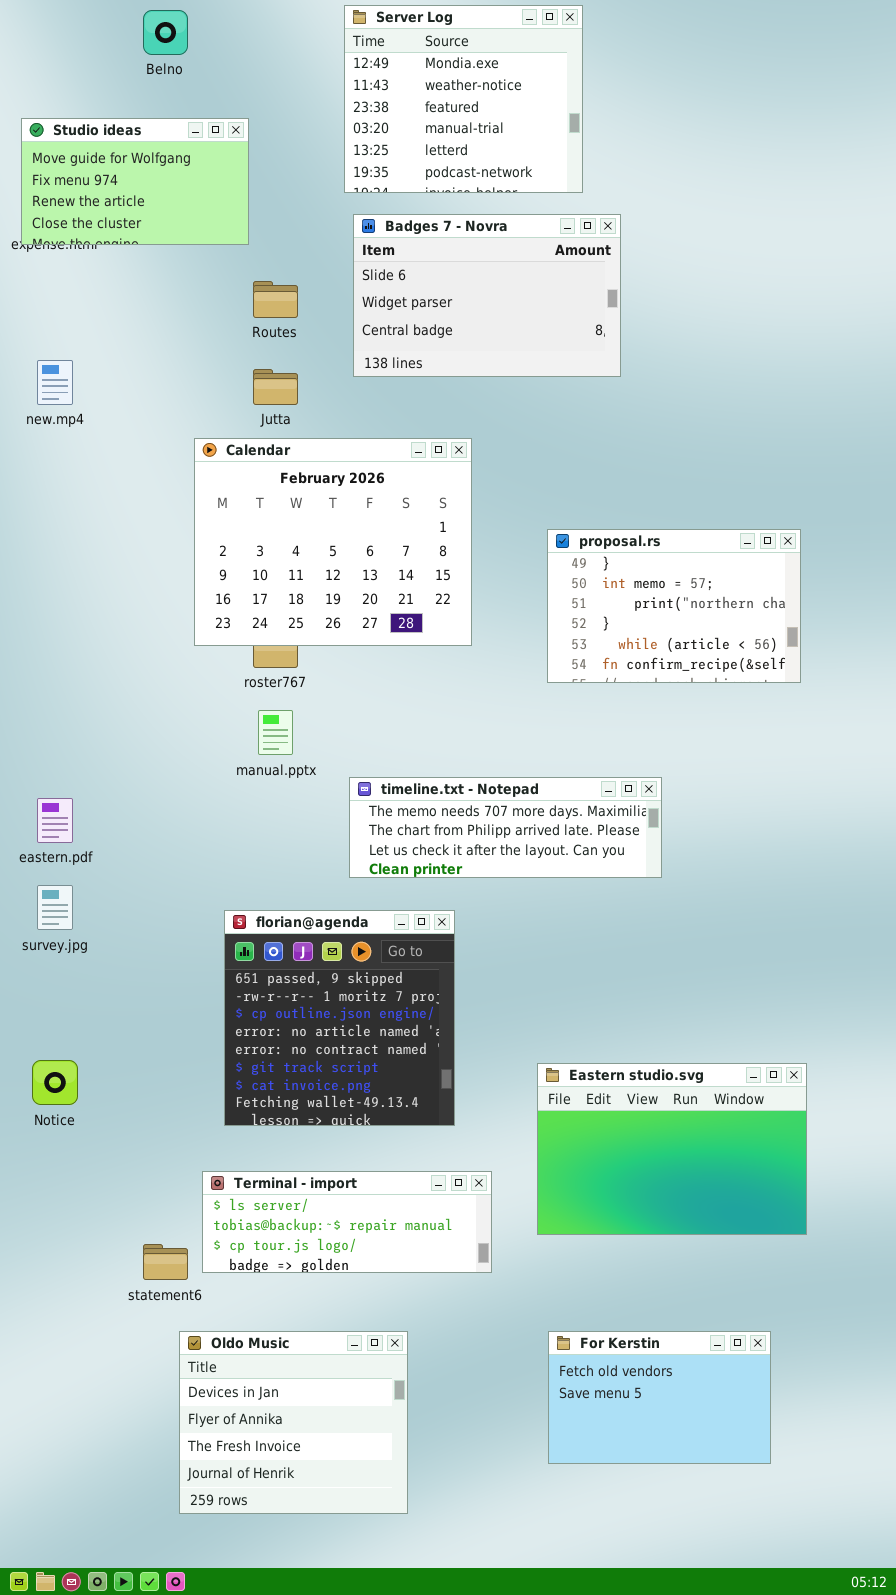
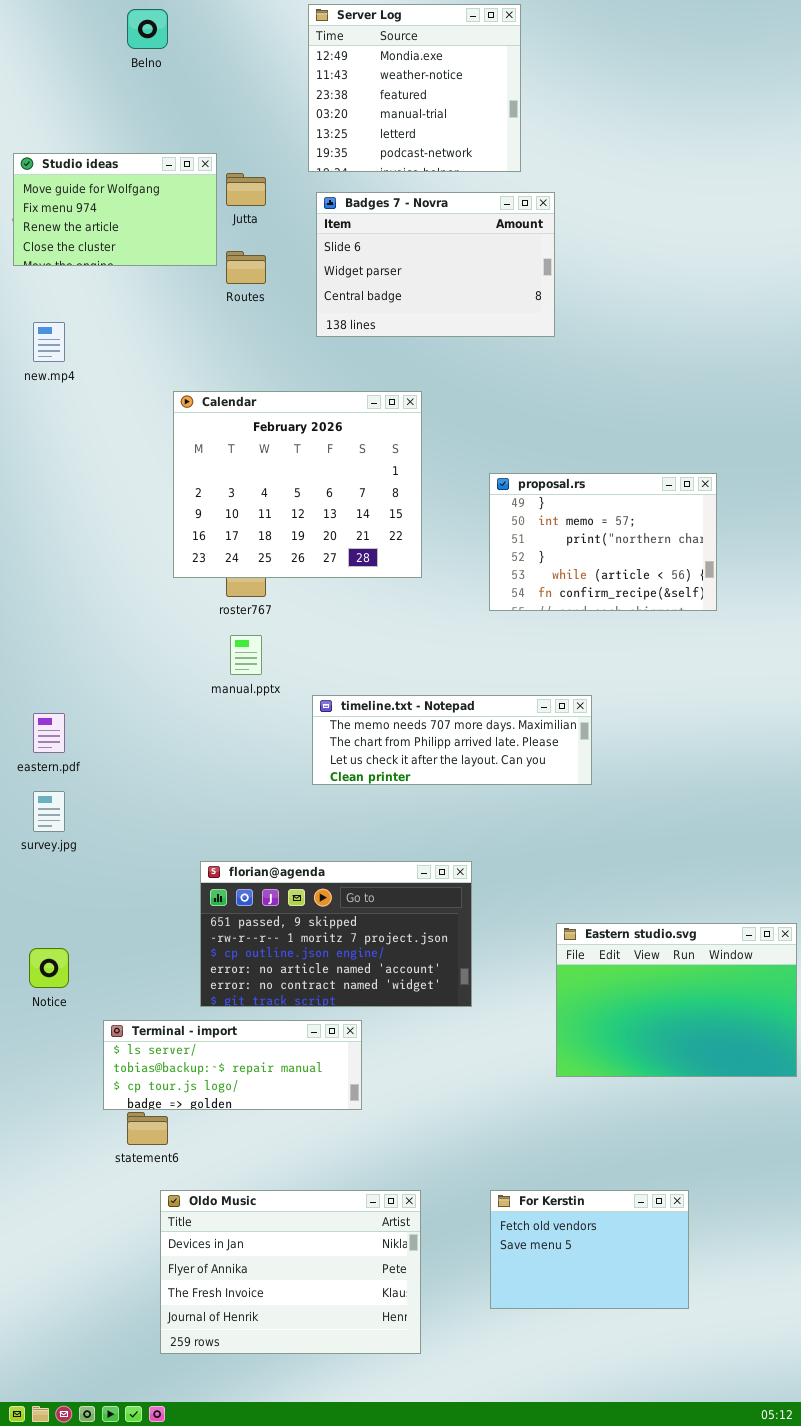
Studio ideas: [21,118,249,245] -> [13,153,217,266], moved
Jutta: [253,369,298,405] -> [226,173,266,206], moved
florian@agenda: [224,910,455,1126] -> [200,861,472,1007], resized
Eastern studio.svg: [537,1063,807,1235] -> [556,923,797,1077], moved
Terminal - import: [202,1171,492,1273] -> [103,1020,362,1110], moved
Oldo Music: [179,1331,408,1514] -> [160,1190,421,1354], resized

